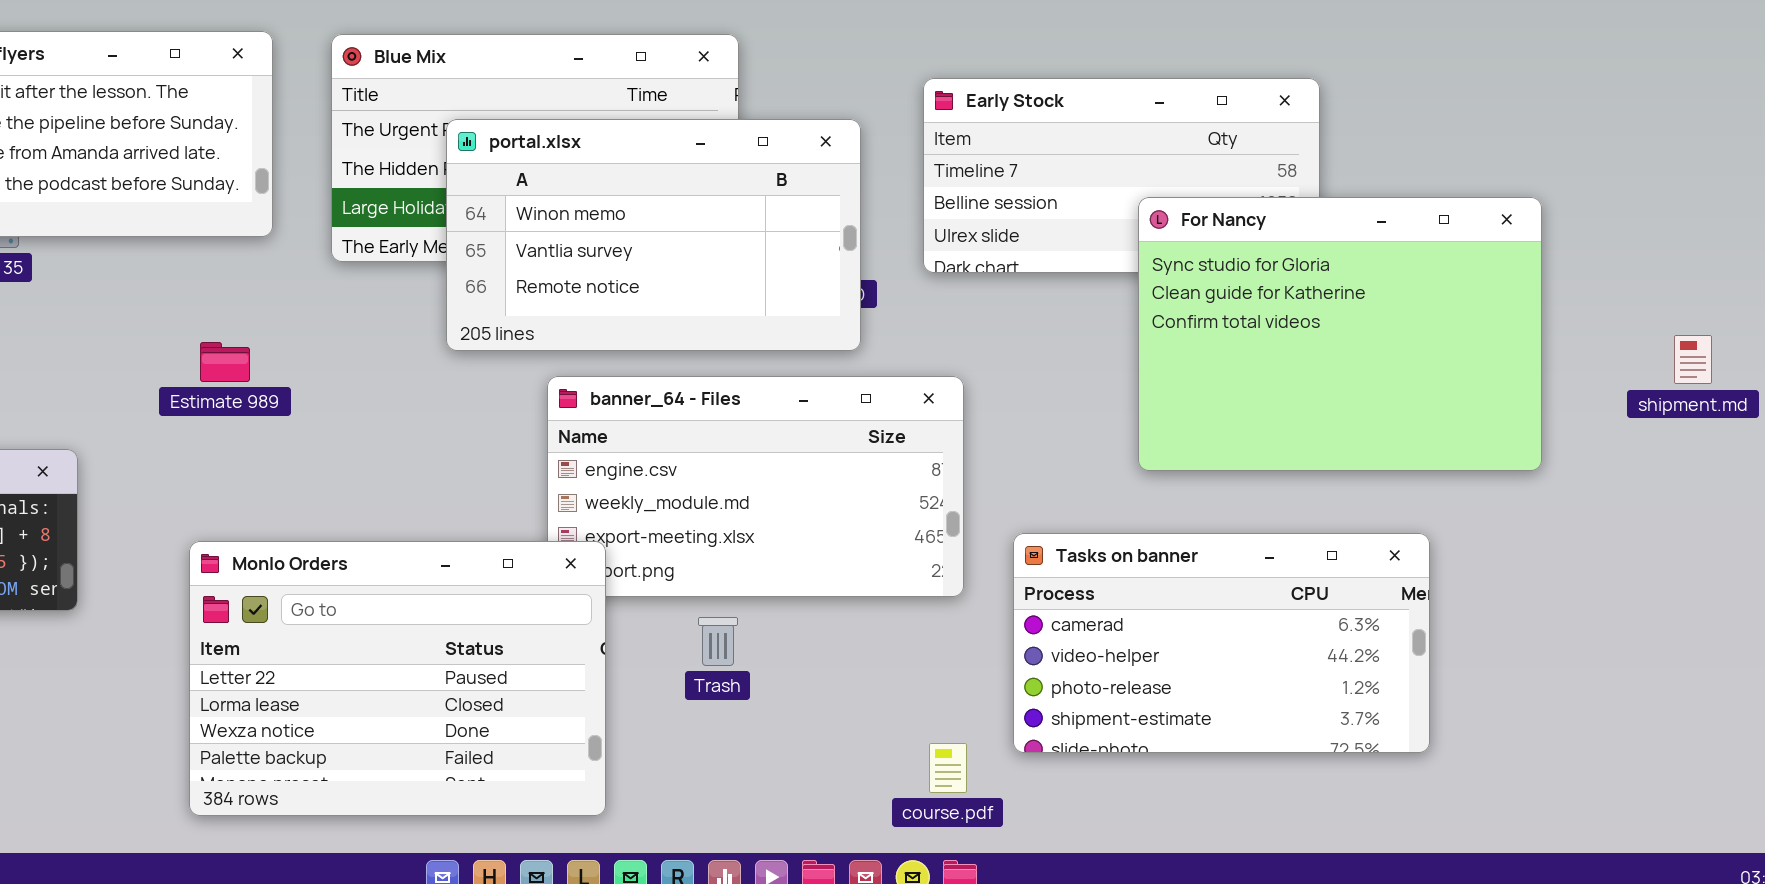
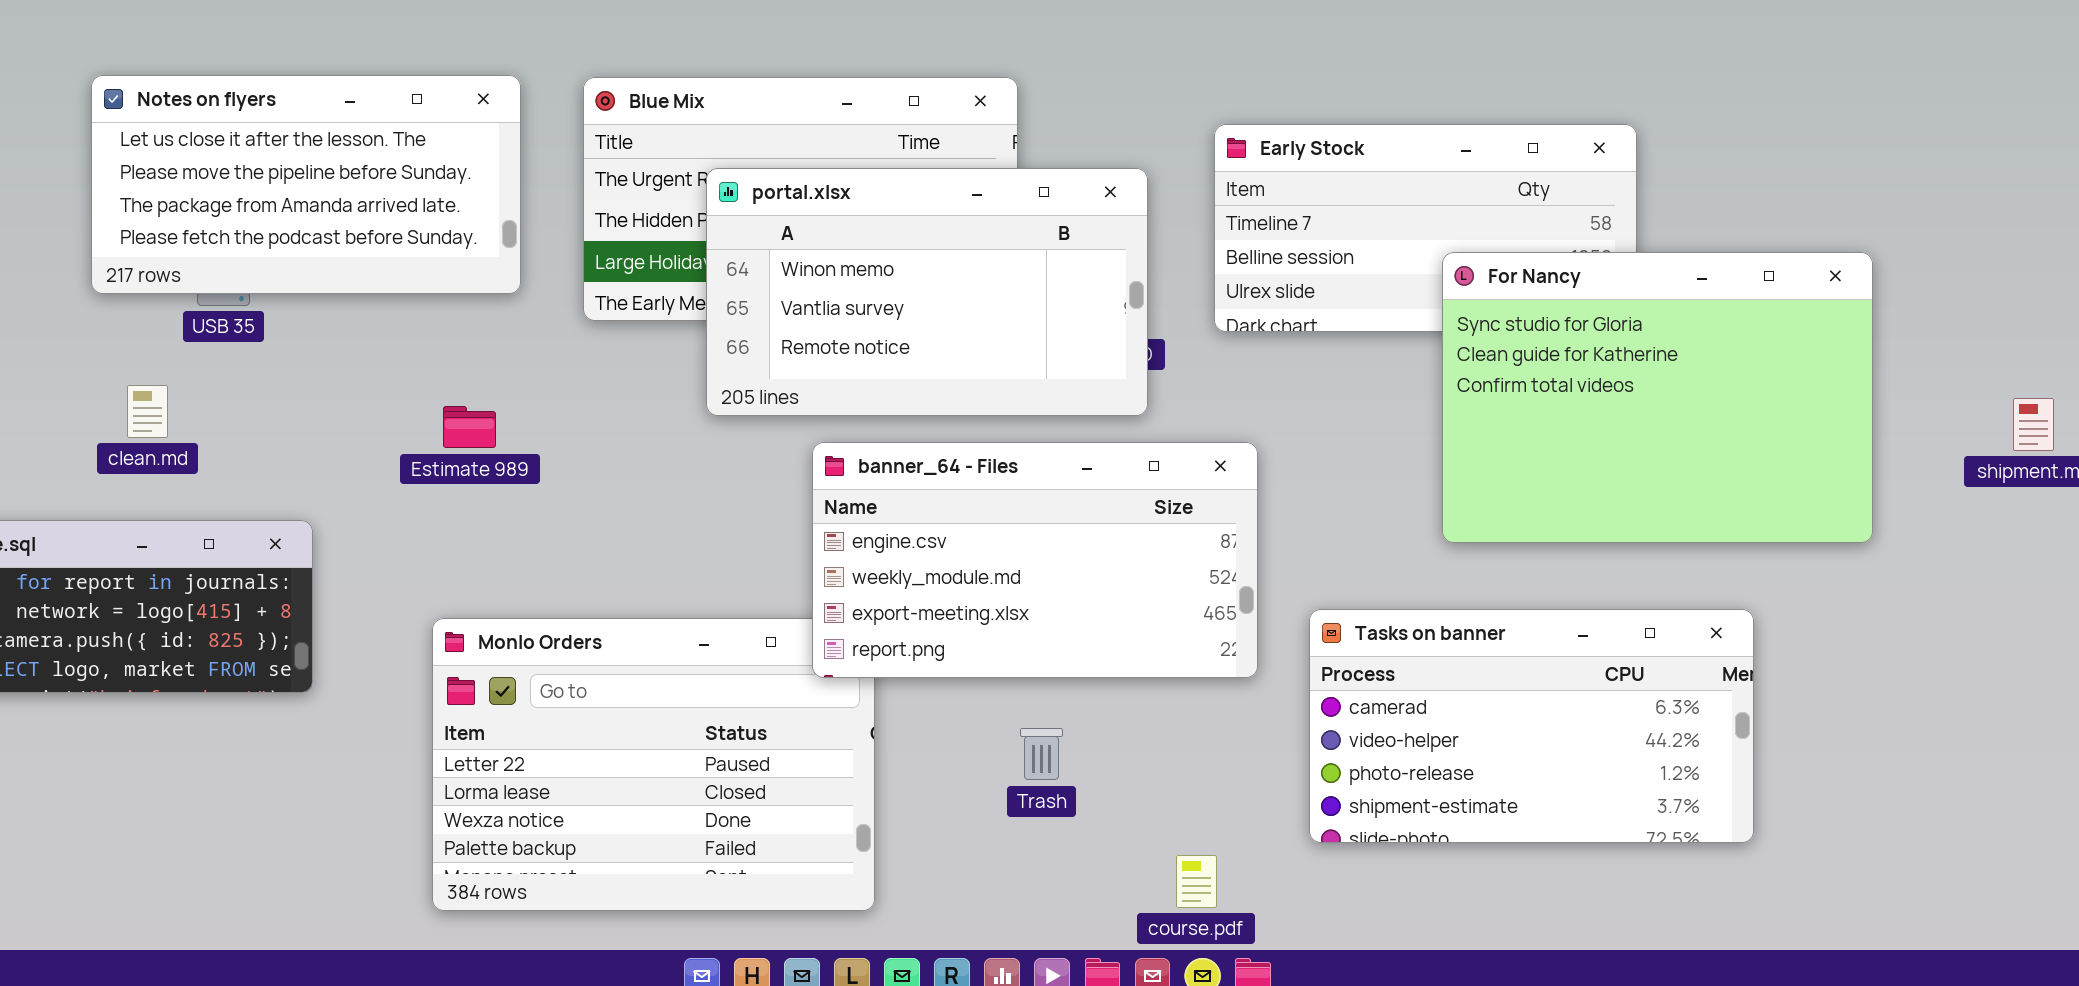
banner_64 - Files: [547,376,964,597] -> [812,442,1258,678], raised
Trash: [698,617,738,666] -> [1020,728,1063,780], moved
course.pdf: [929,743,967,793] -> [1176,855,1217,908], moved

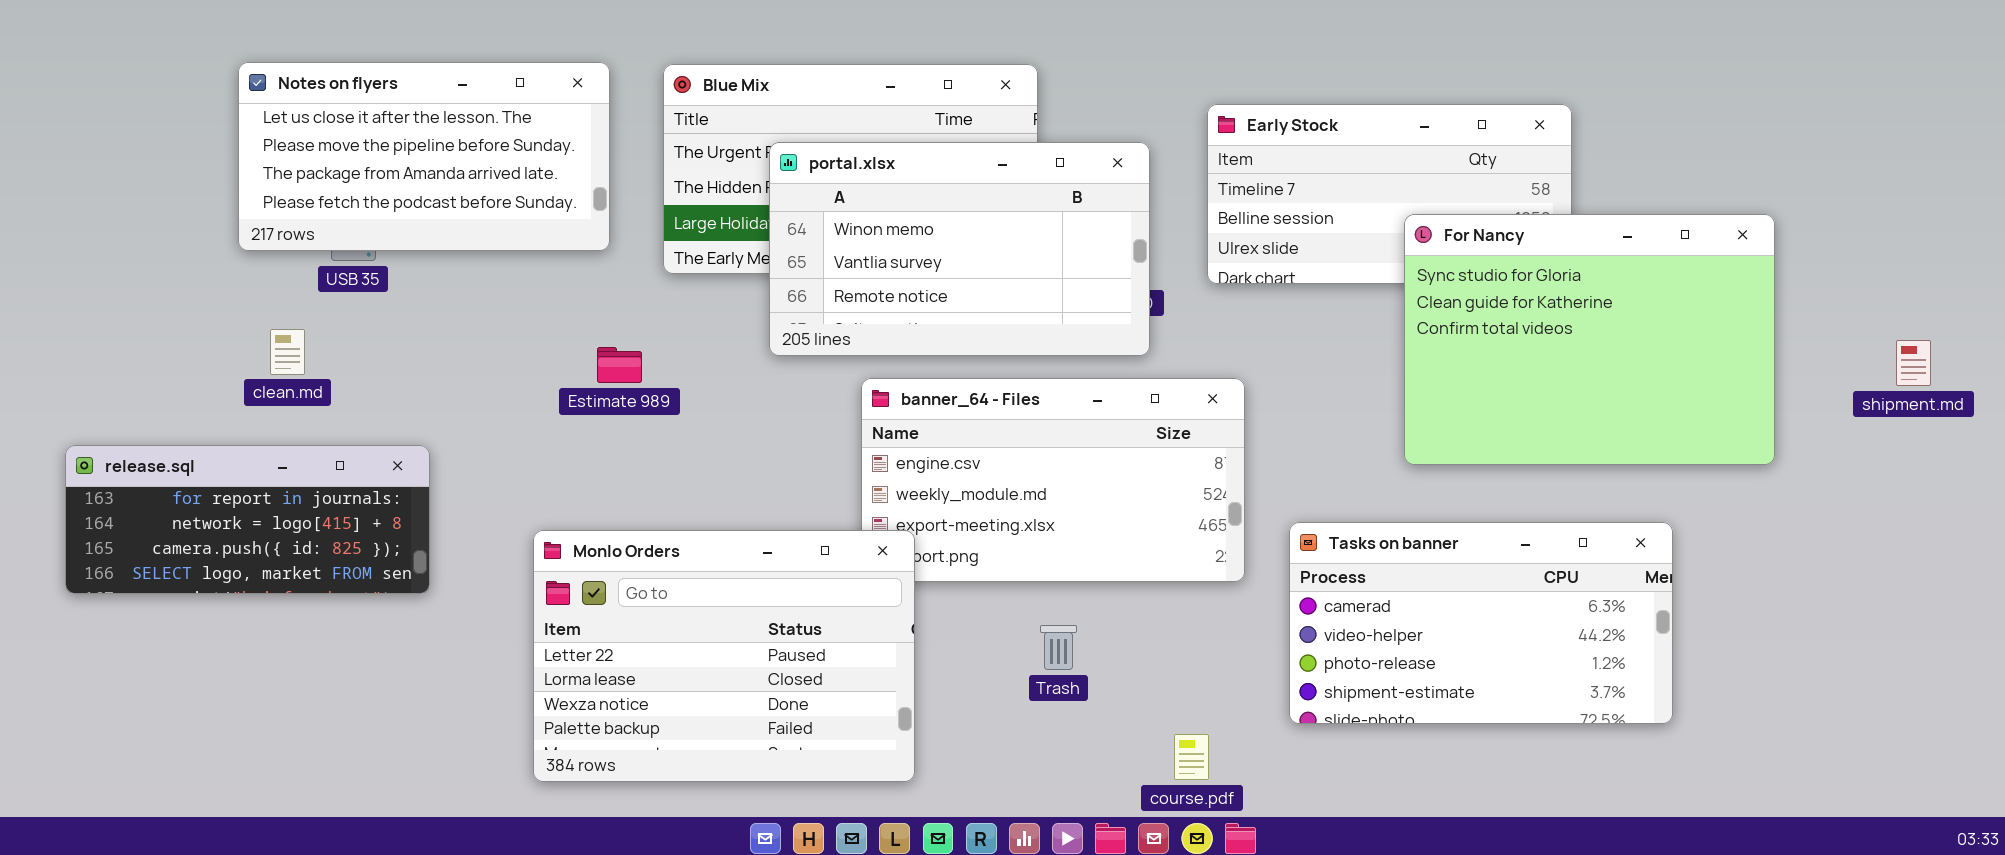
Estimate 989: [443,406,496,448] -> [597,347,642,383], moved
Monlo Orders: [432,618,875,911] -> [533,530,915,782], raised

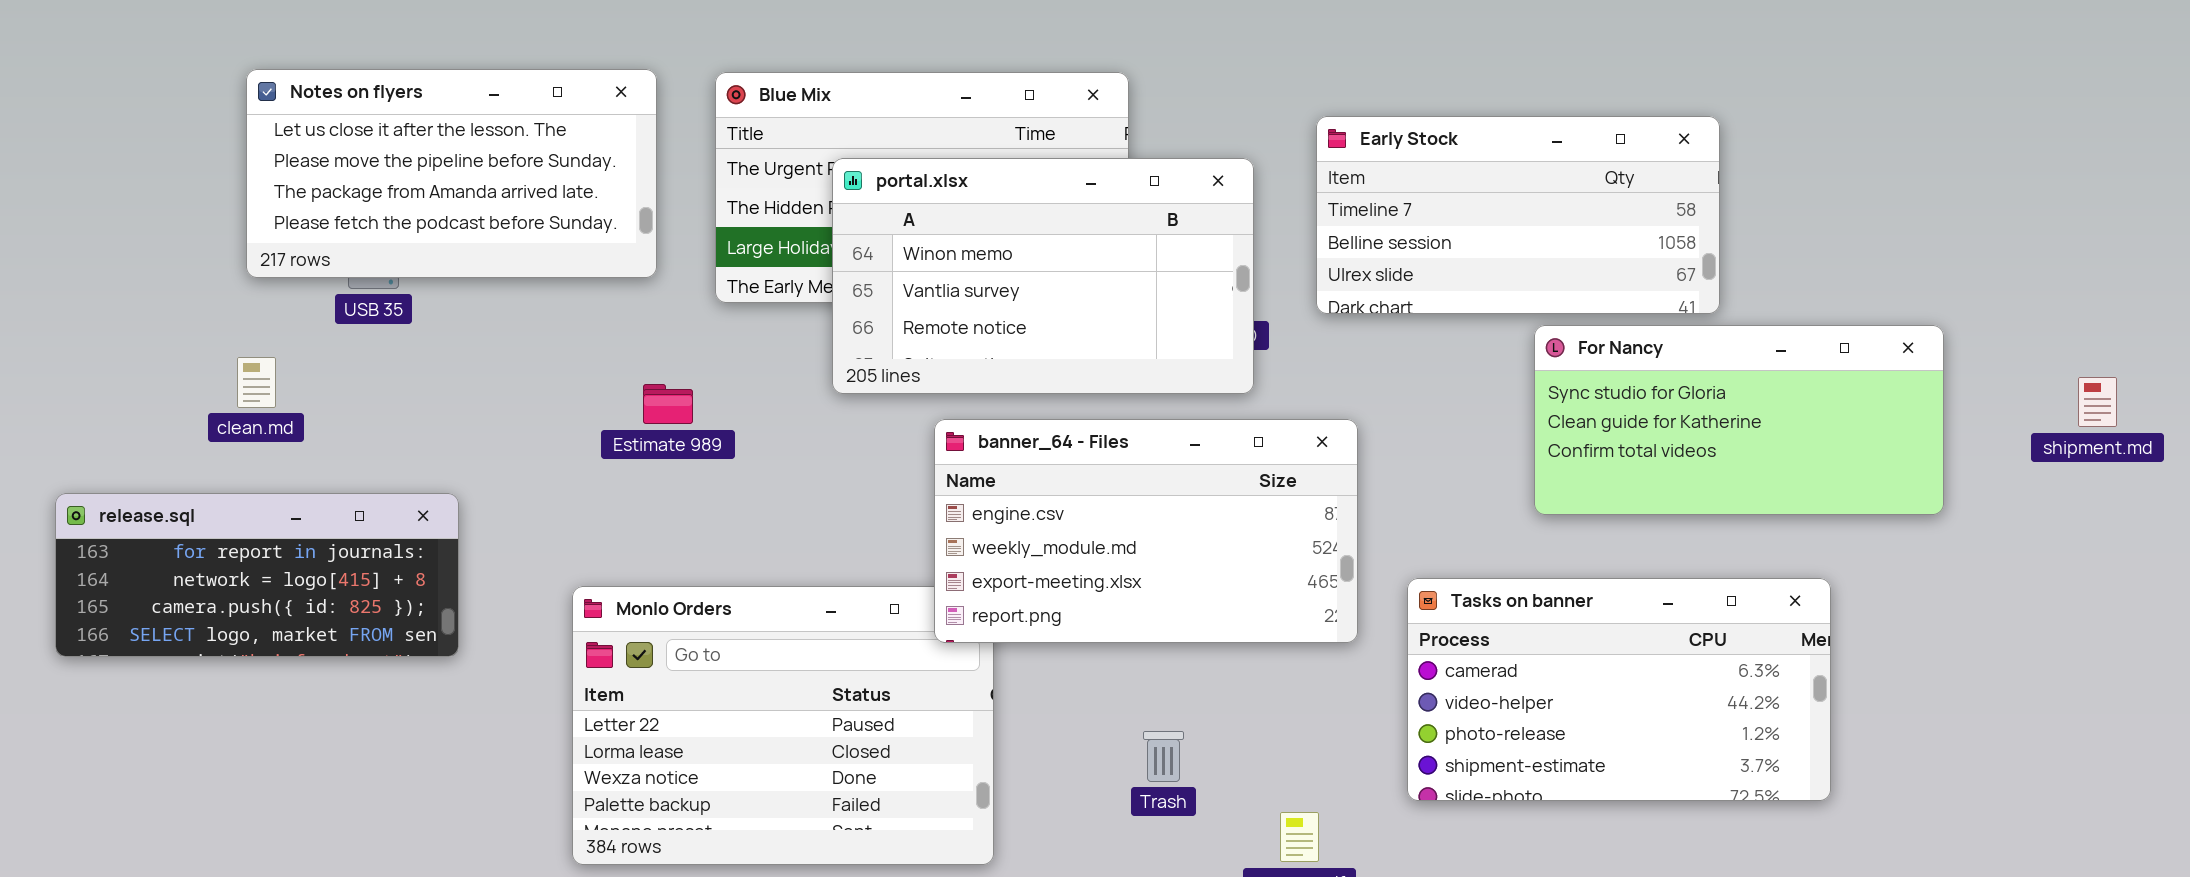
For Nancy: [1404,214,1775,465] -> [1534,325,1944,515], resized
clean.md: [270,329,305,375] -> [237,357,276,408], moved
banner_64 - Files: [861,378,1245,582] -> [934,419,1358,643], raised
Trash: [1040,625,1077,670] -> [1143,731,1184,782], moved

